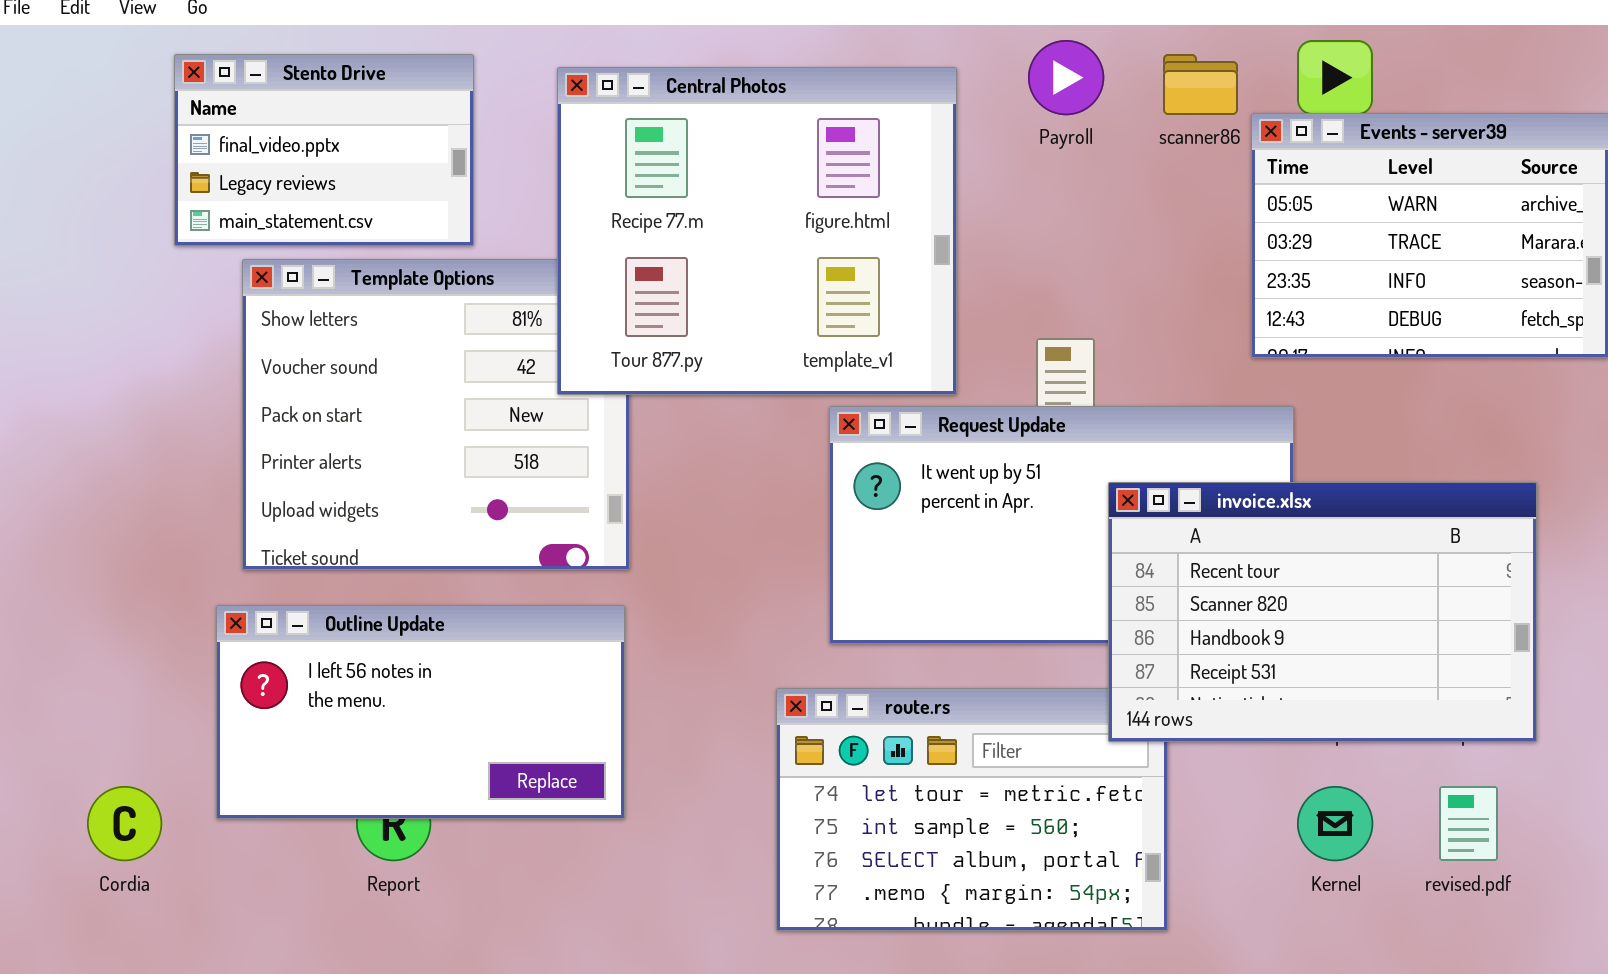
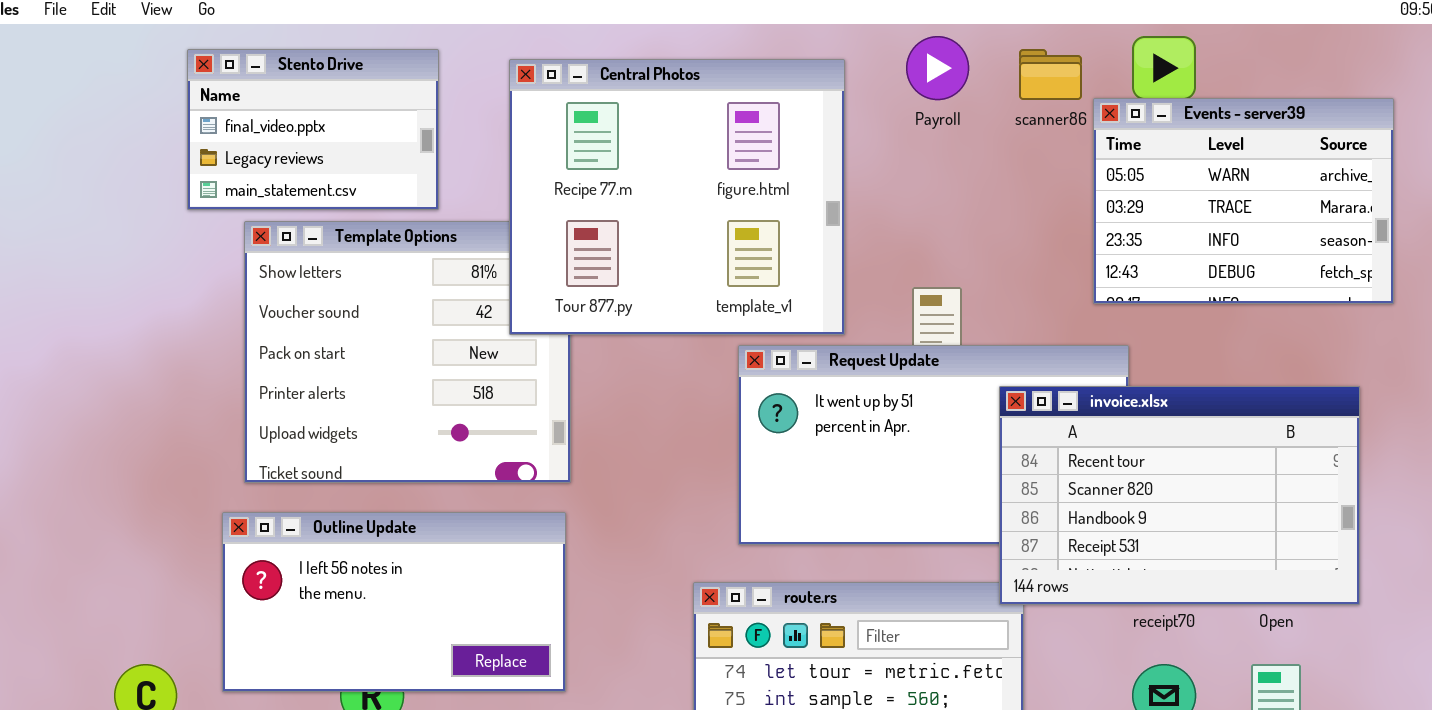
invoice.xlsx: [1108,482,1537,742] -> [999,386,1360,605], moved

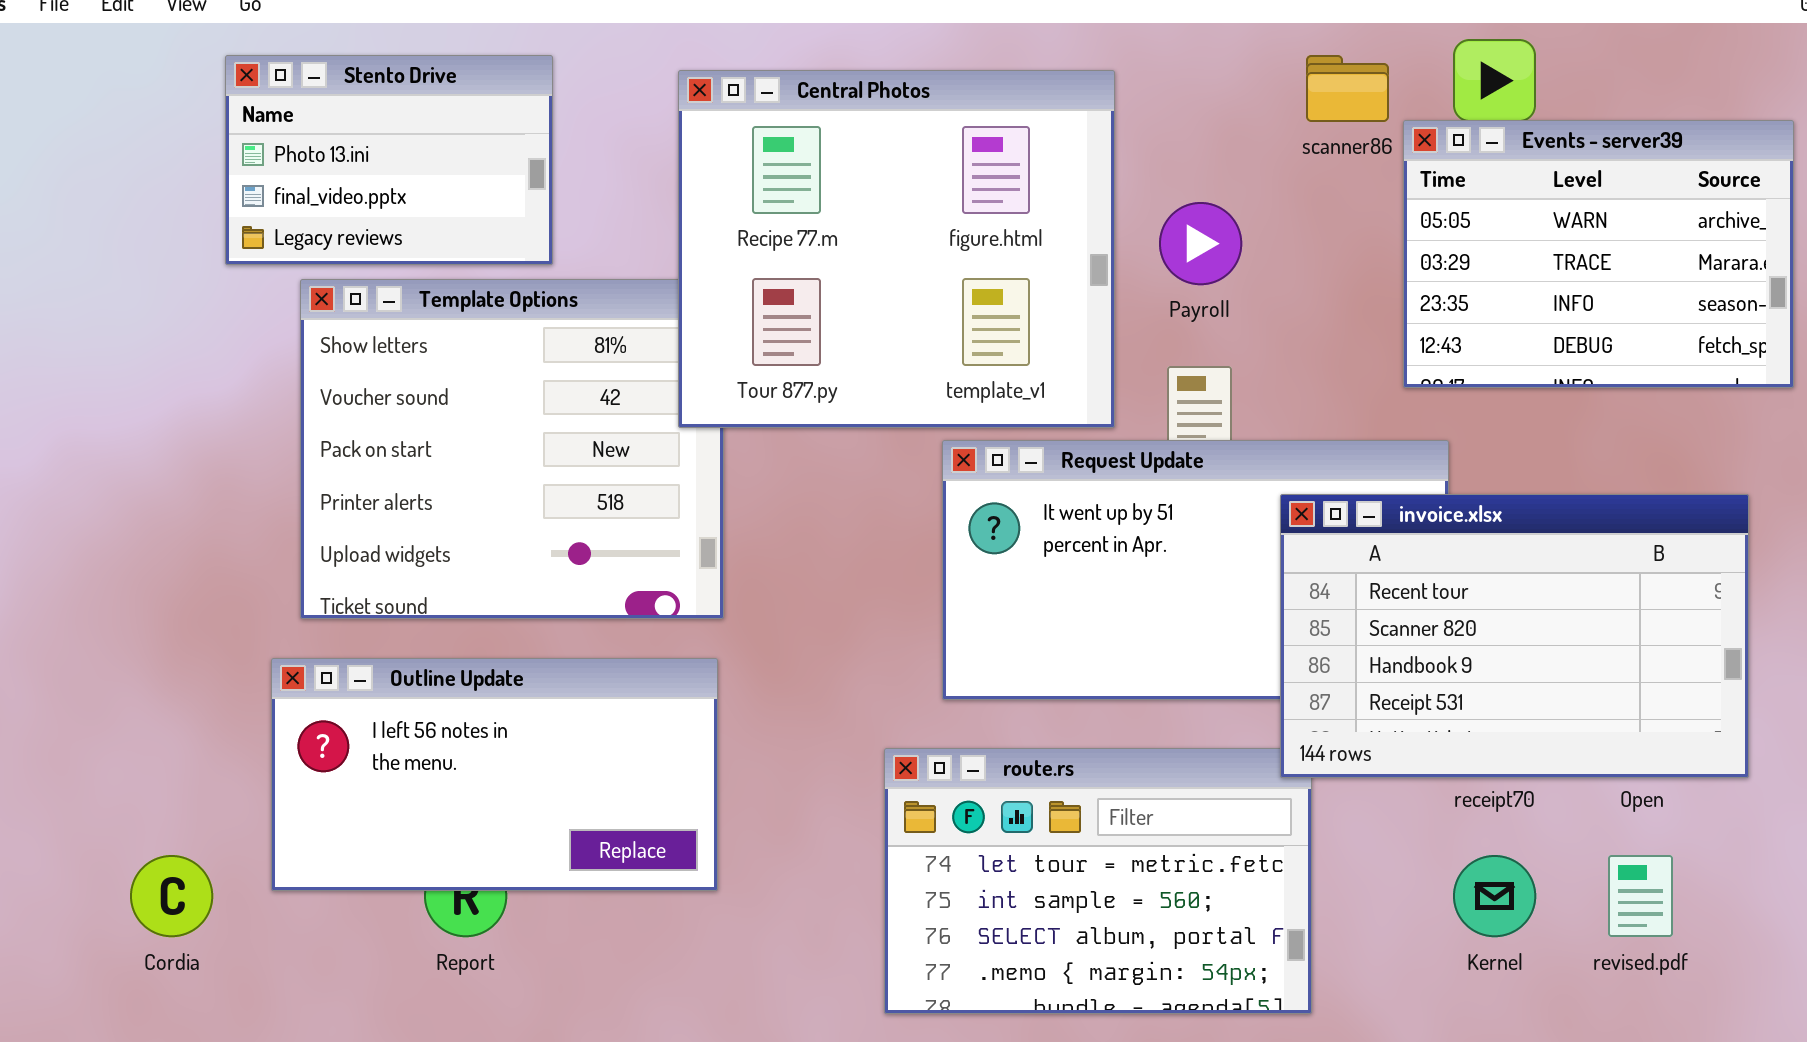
Payroll: [906,36,969,100] -> [1159,202,1242,285], moved
Stento Drive: [187,49,439,210] -> [225,55,553,265], scrolled up 1 row
Central Photos: [509,59,845,335] -> [678,70,1115,428], moved

